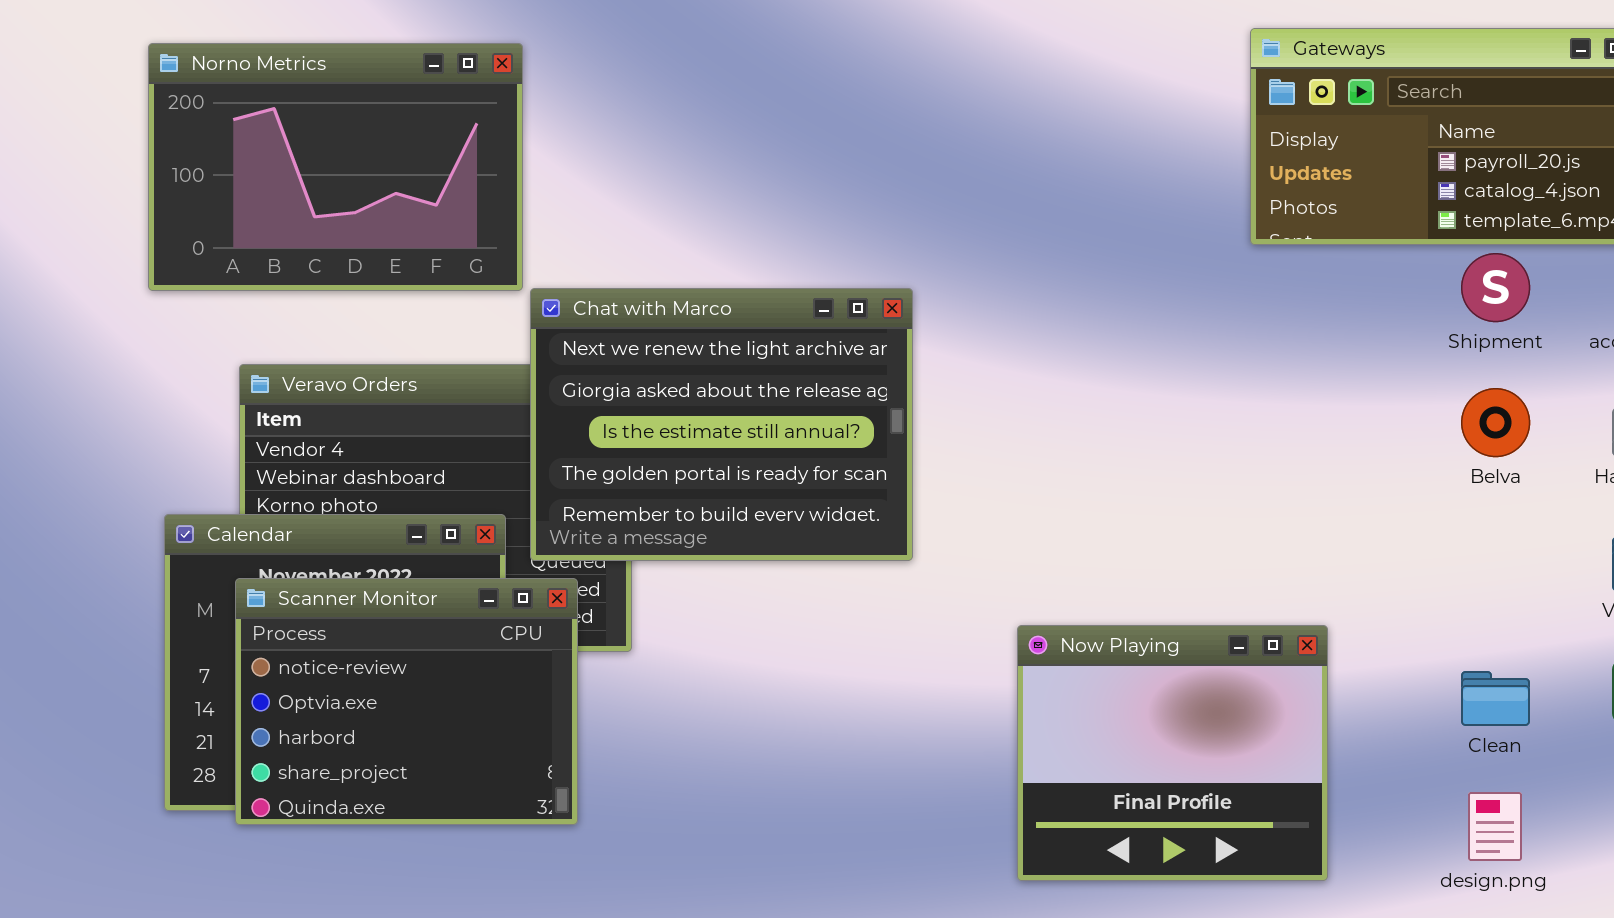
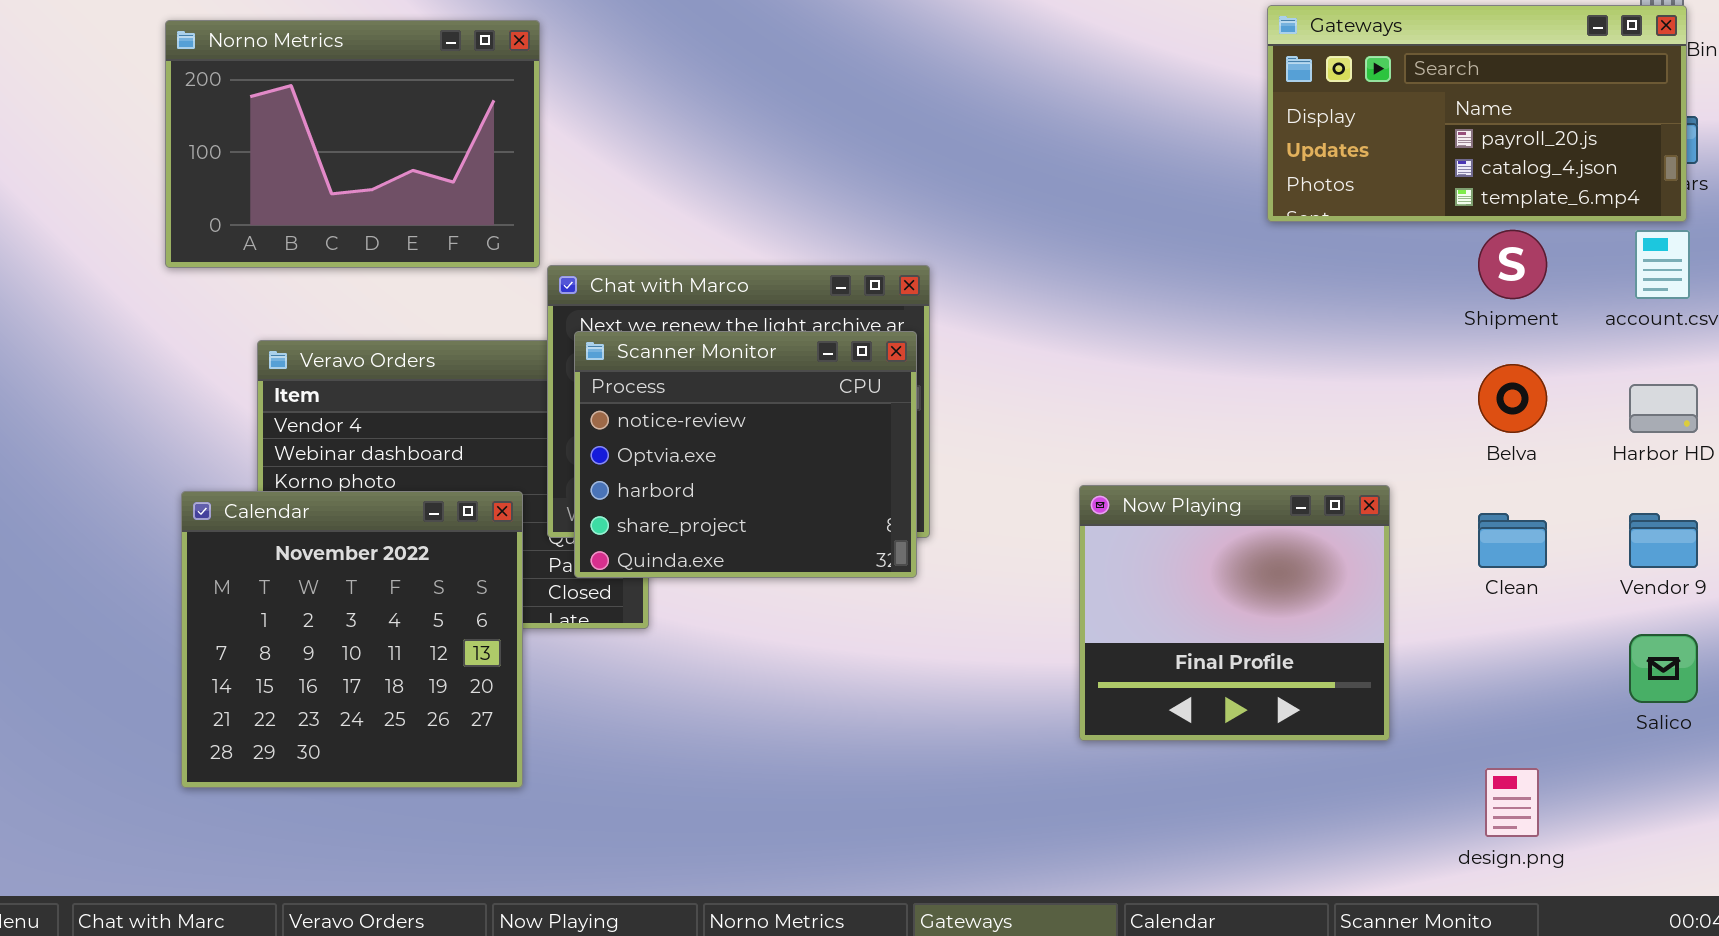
Scanner Monitor: [235,578,578,825] -> [574,331,917,578], moved
Now Playing: [1017,625,1328,881] -> [1079,485,1390,741], moved
Clean: [1461,671,1530,726] -> [1478,513,1547,568], moved

